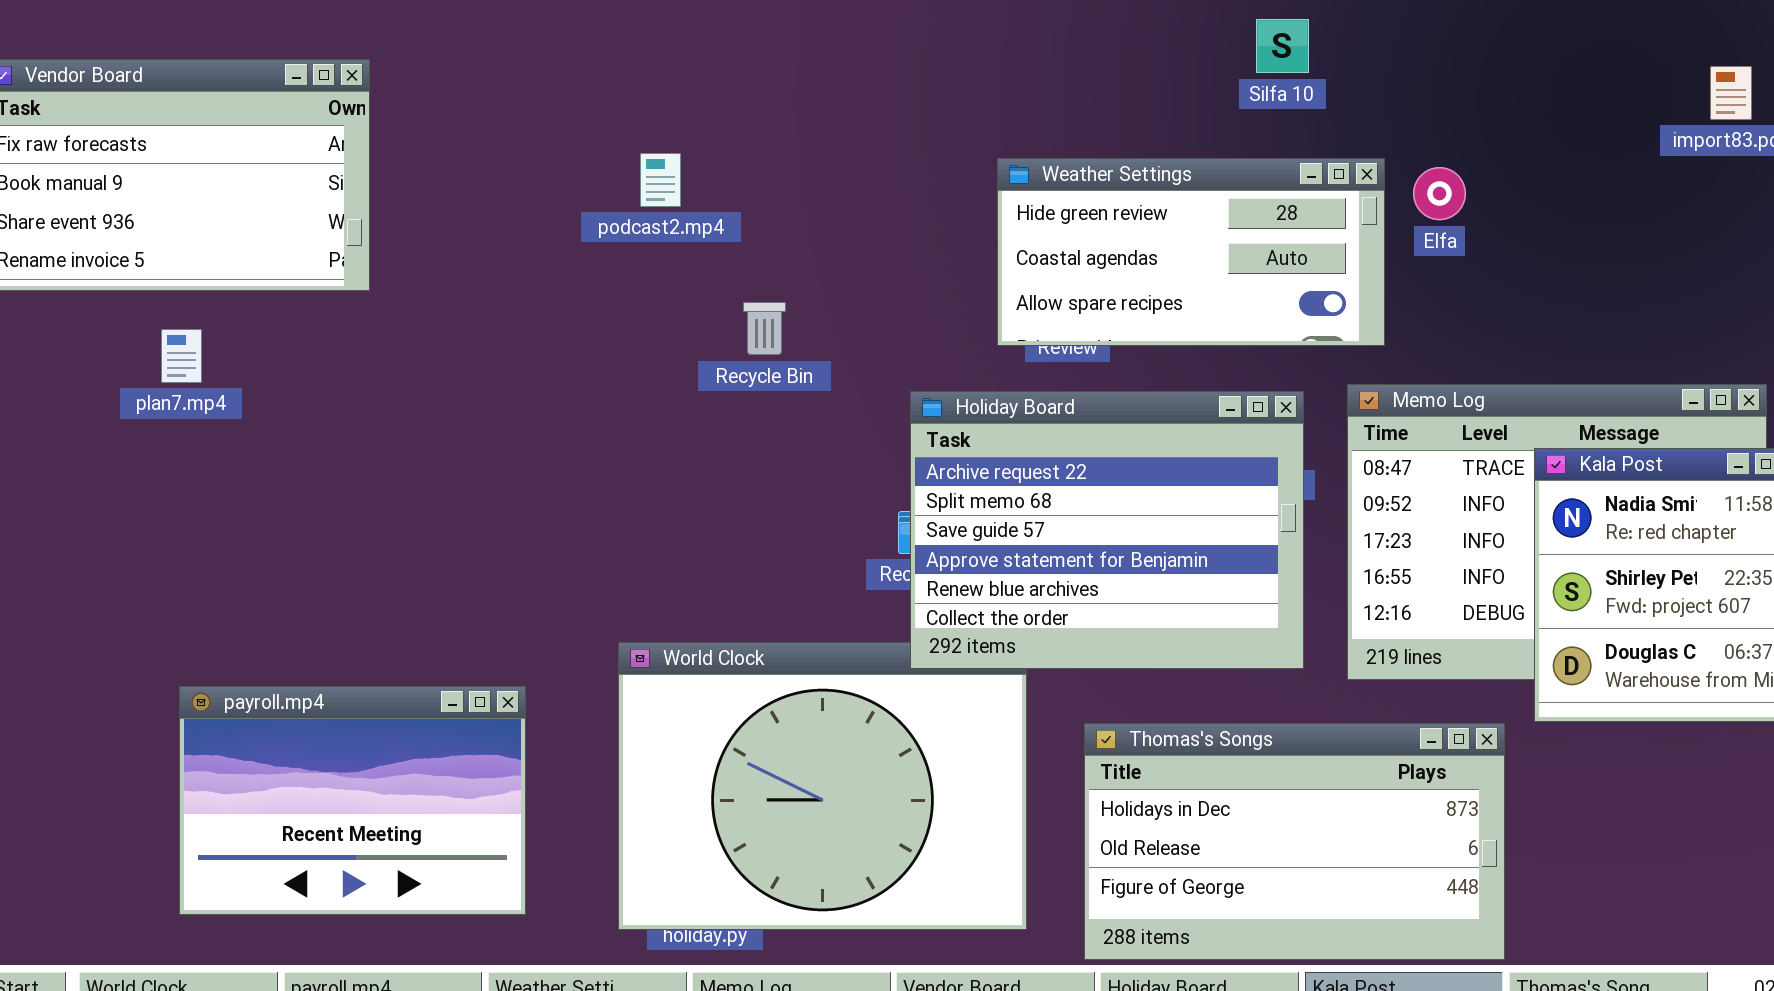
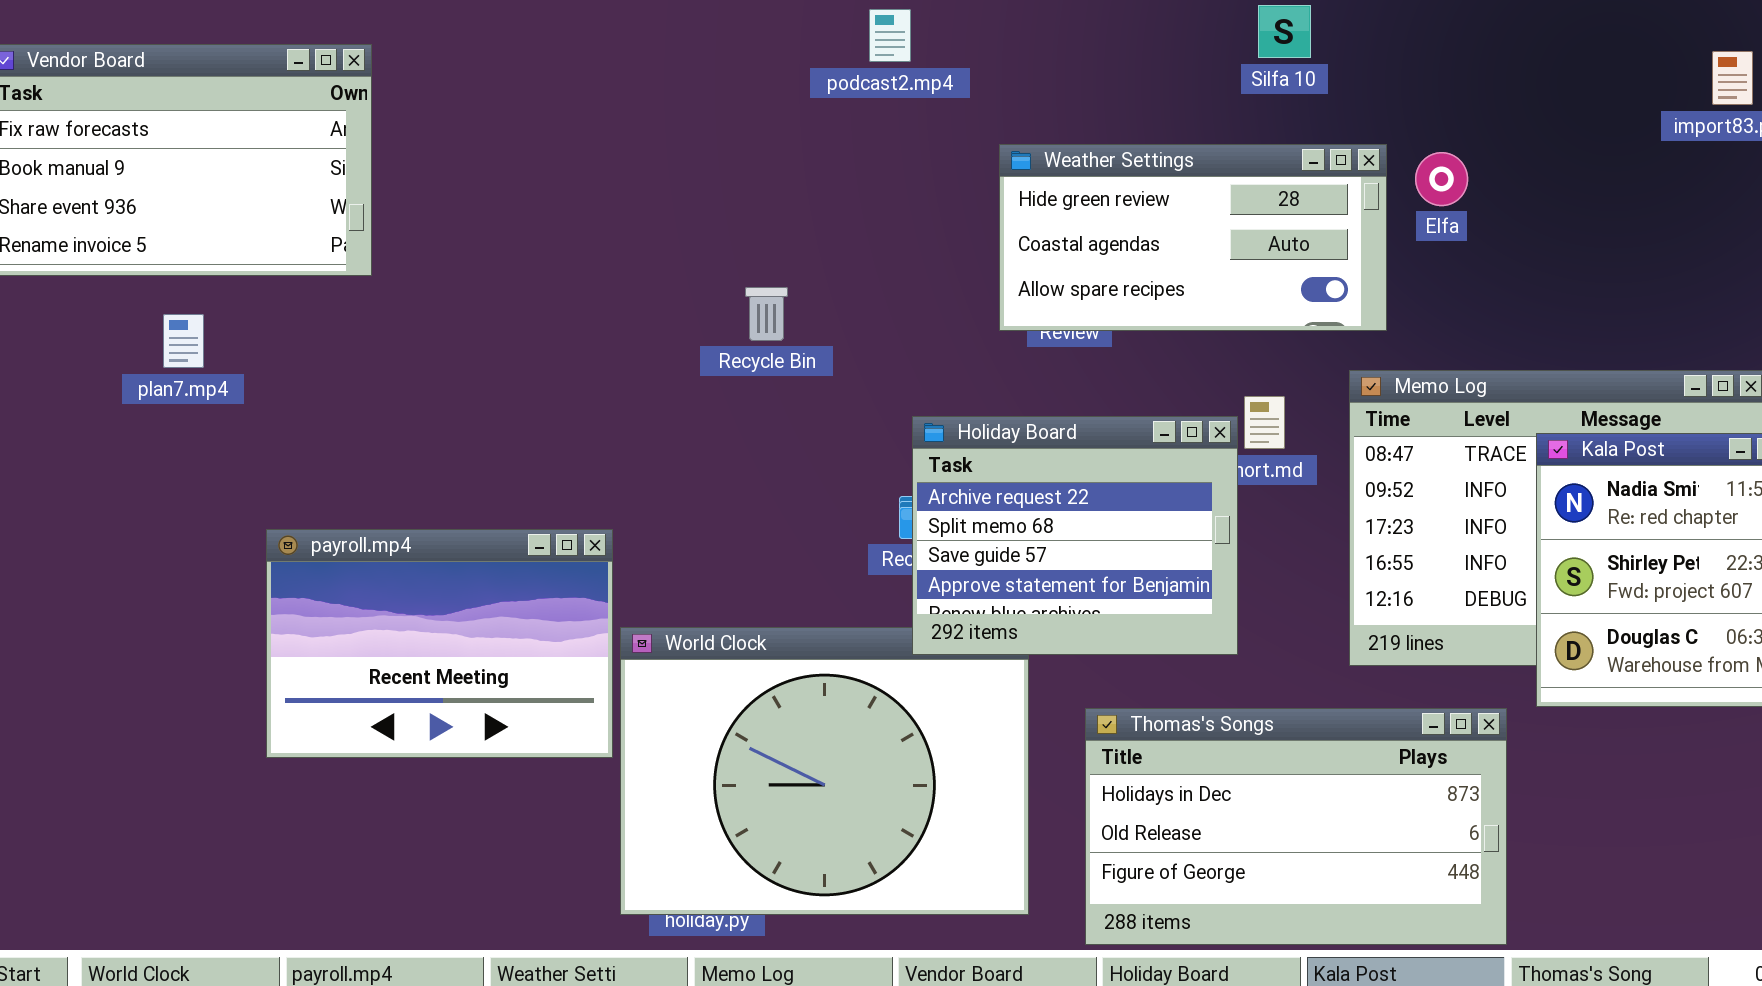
podcast2.mp4: [640,153,681,207] -> [869,9,911,62], moved
Holiday Board: [910,391,1304,669] -> [912,416,1238,655], resized
payroll.mp4: [179,686,526,915] -> [266,529,613,758], moved

